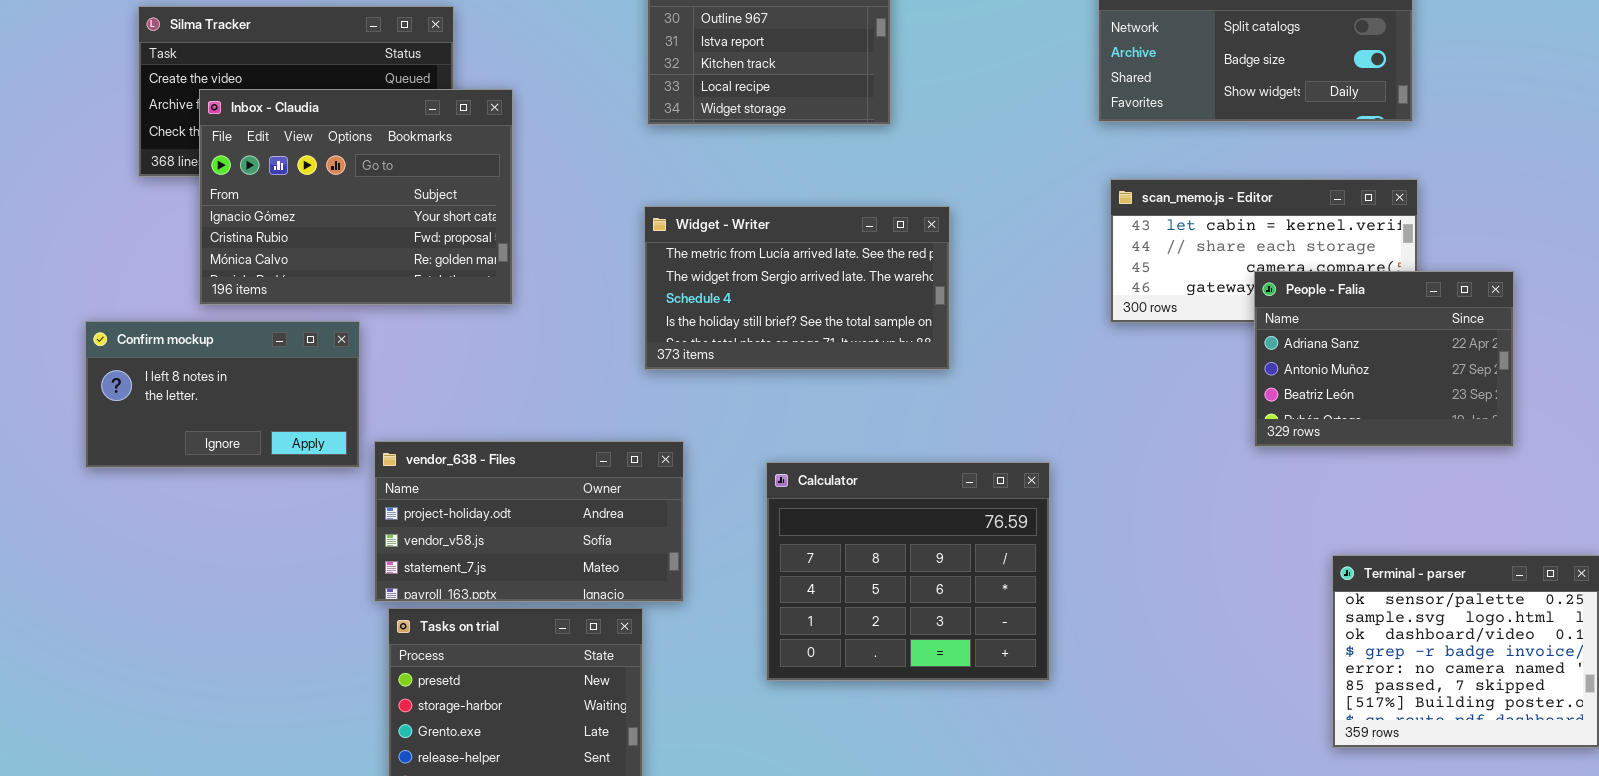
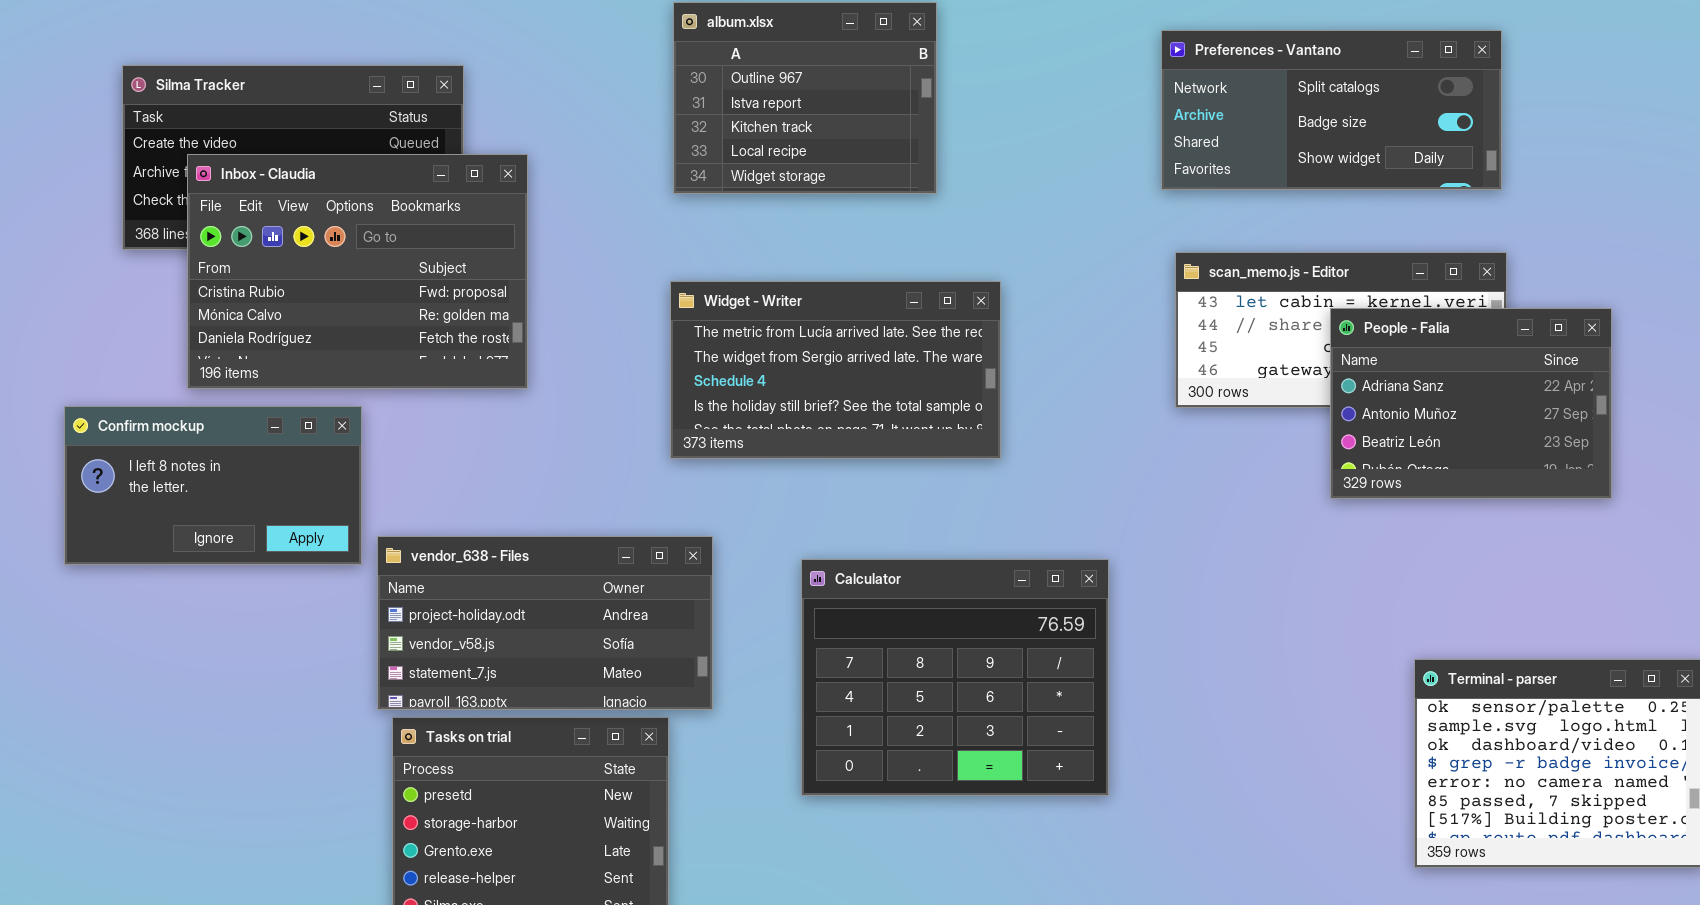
Inbox - Claudia: [199,89,513,305] -> [187,154,528,389], scrolled down 1 row
People - Falia: [1254,271,1514,447] -> [1330,308,1612,499], moved

